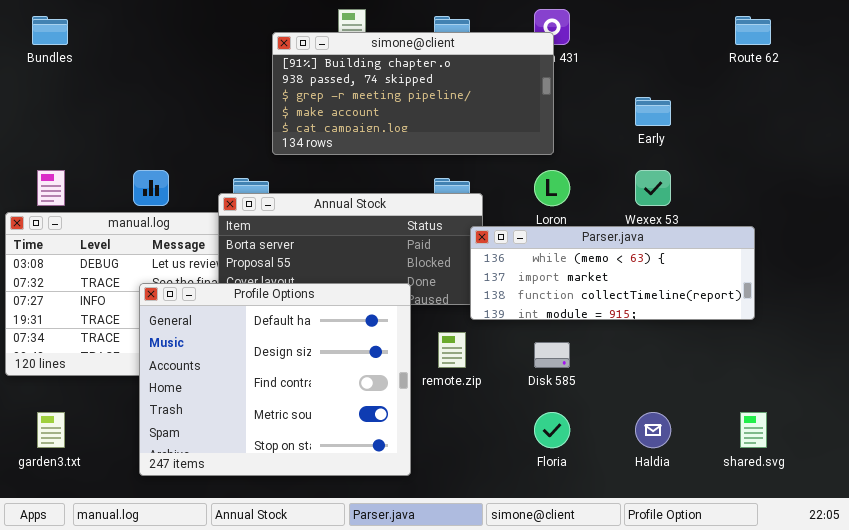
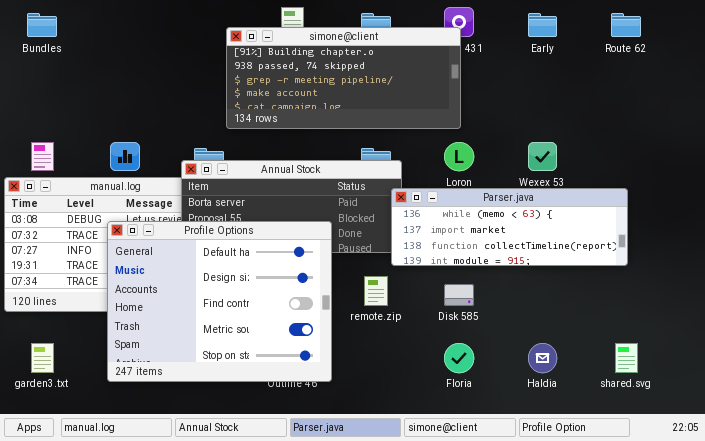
Early: [635,97,671,126] -> [528,13,557,37], moved
Profile Options: [139,283,411,476] -> [107,221,332,382], moved

